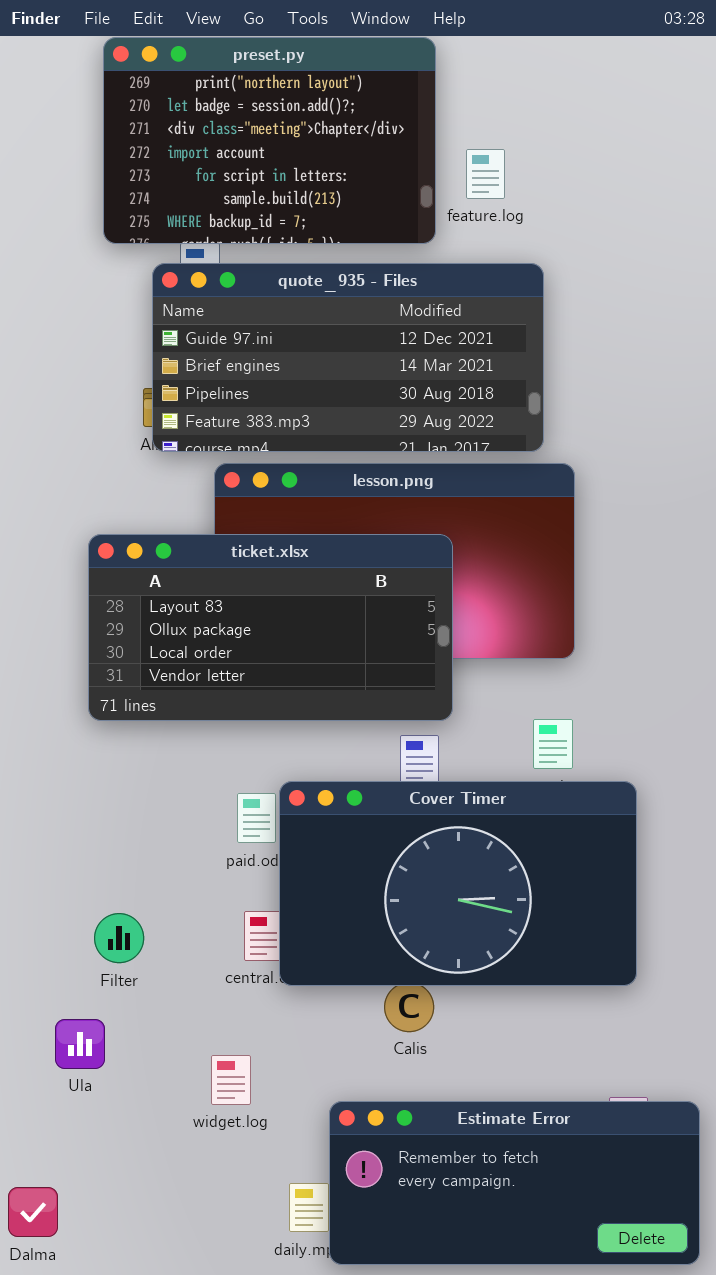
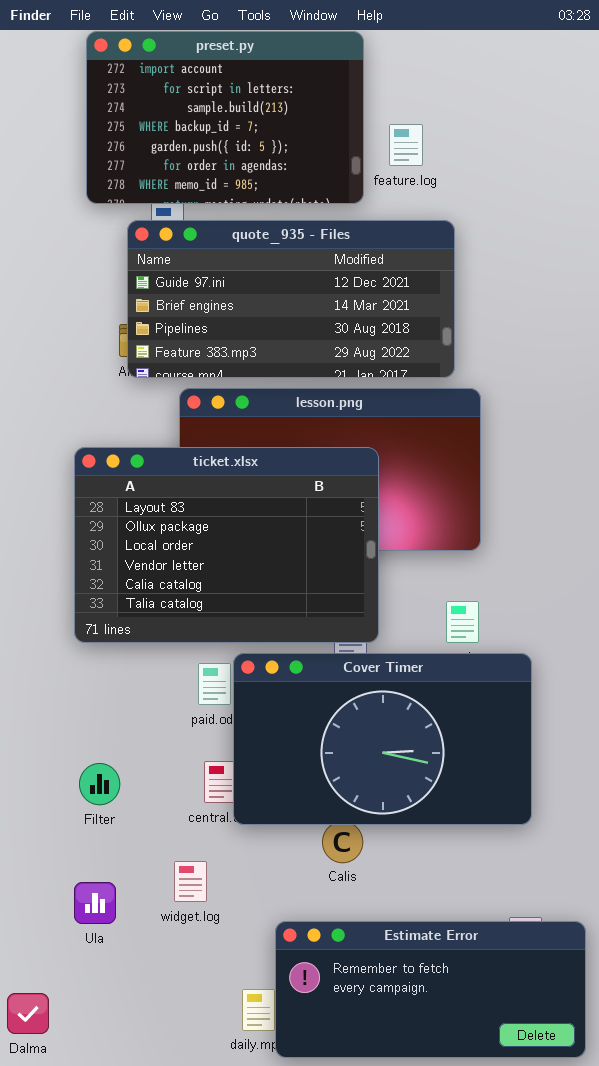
preset.py: [103,37,436,244] -> [86,31,364,204], scrolled down 3 rows
ticket.xlsx: [88,534,453,721] -> [74,447,379,643], resized
Ula: [55,1019,105,1069] -> [74,882,116,924], moved
widget.log: [211,1055,251,1105] -> [174,861,207,902], moved

